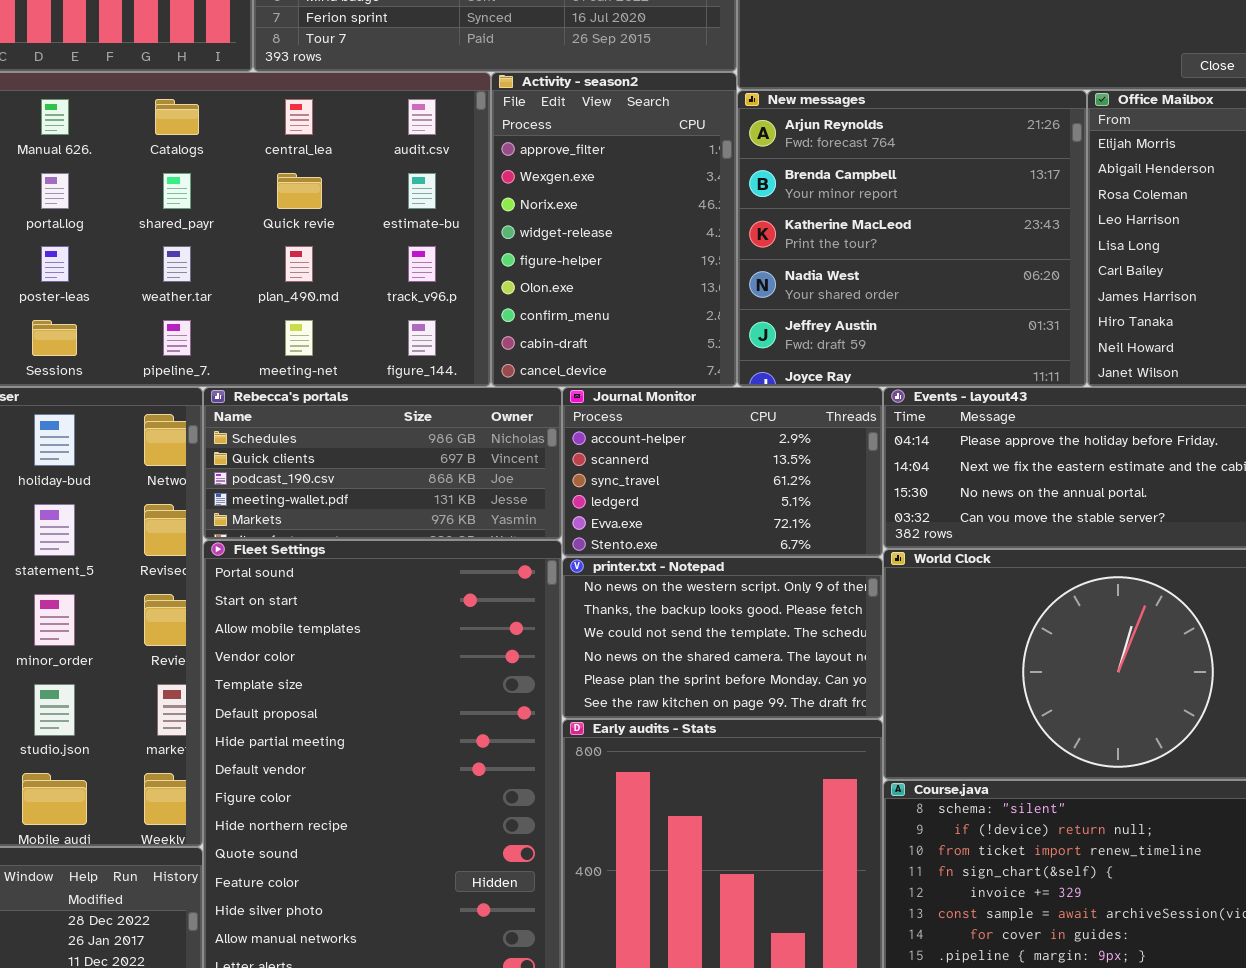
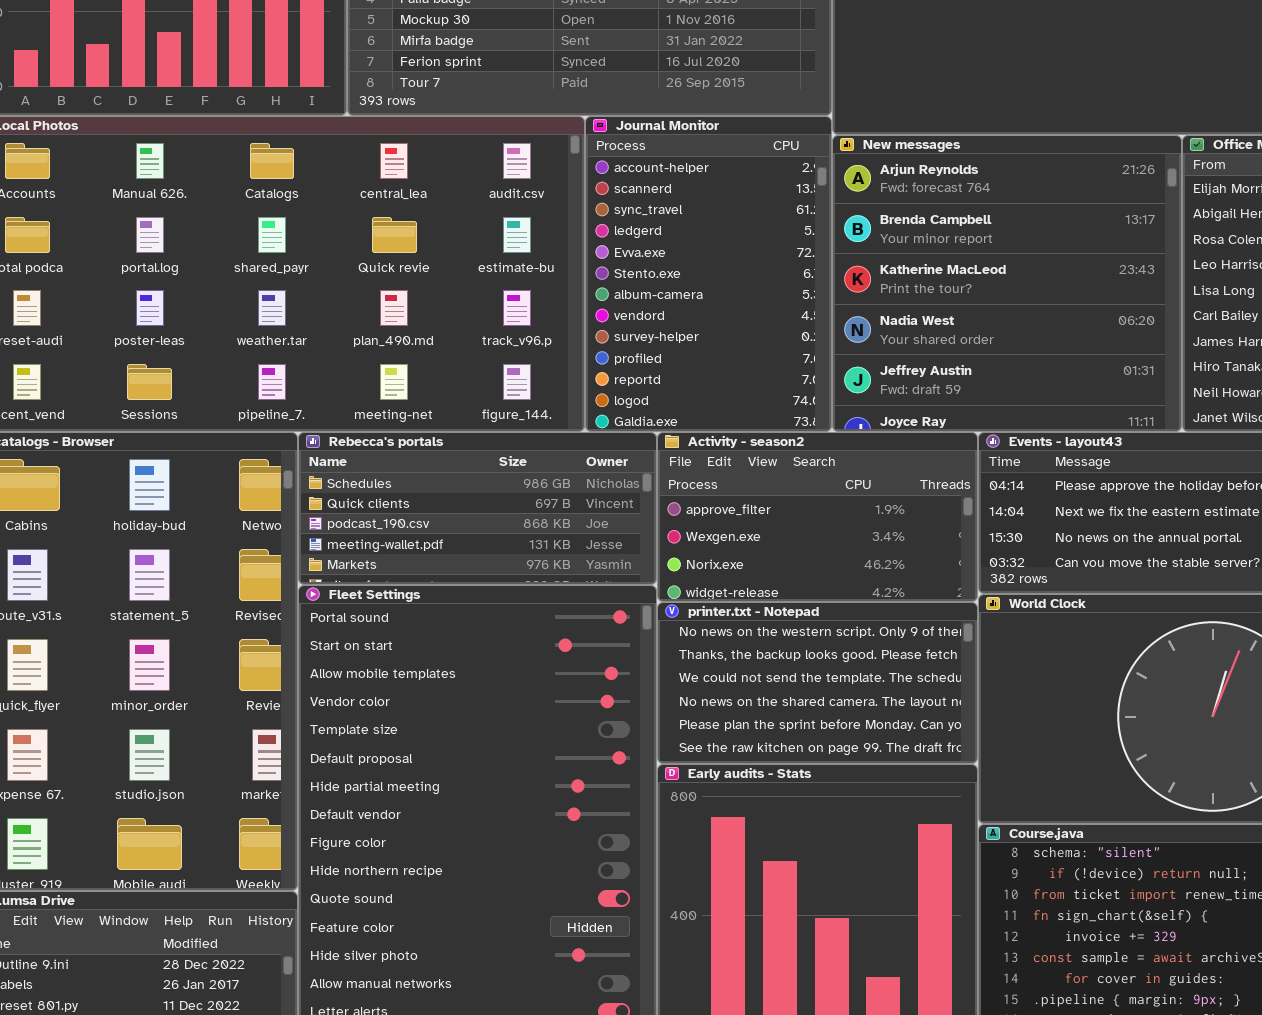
Activity - season2: [491,72,737,387] -> [657,432,978,602], moved, resized
Journal Monitor: [562,387,883,557] -> [585,116,832,432], moved, resized

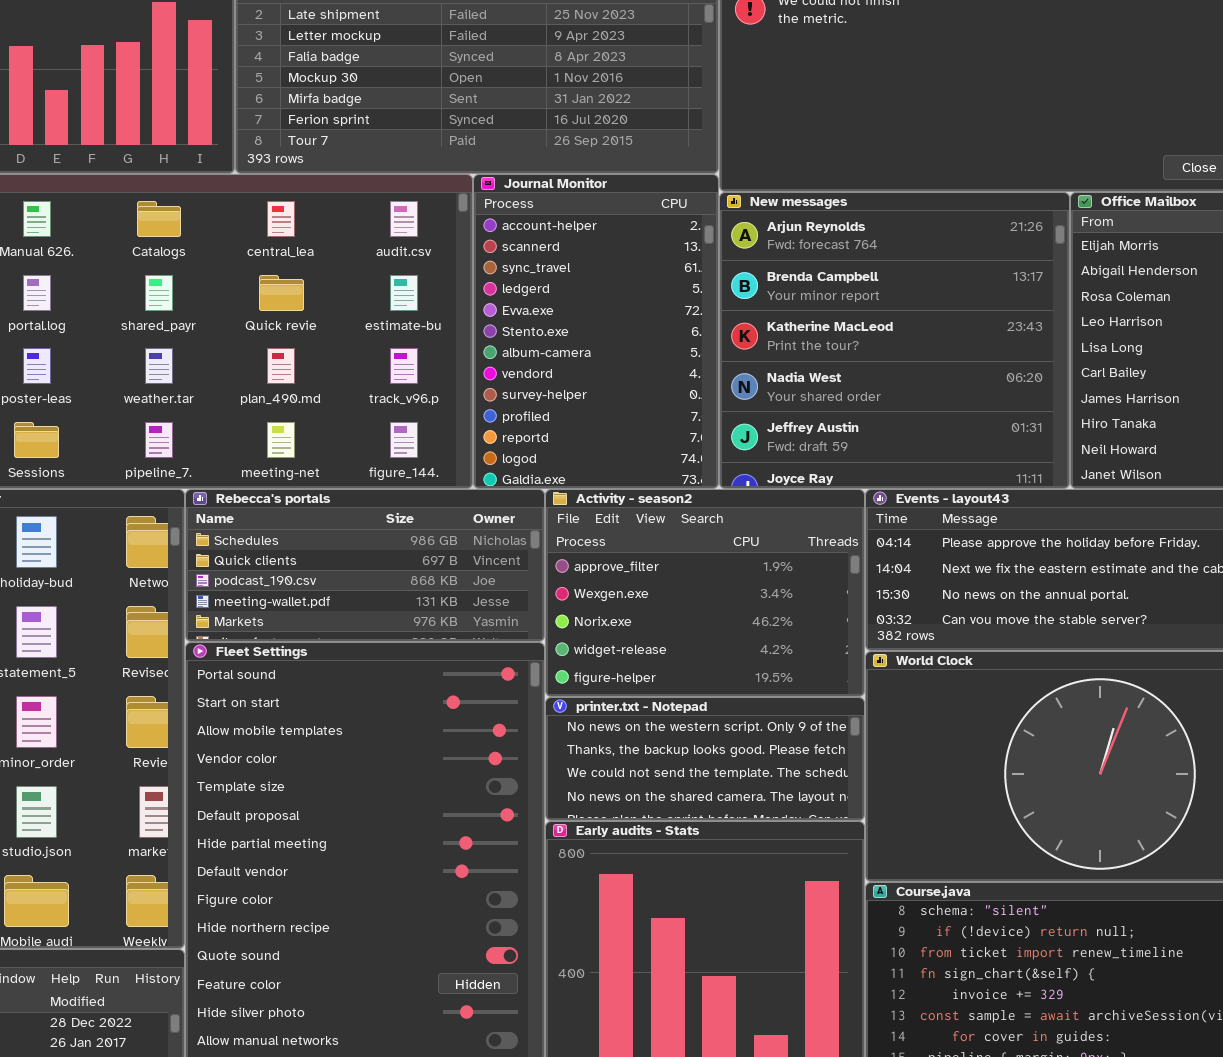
Activity - season2: [657,432,978,602] -> [545,489,865,697], resized
printer.txt - Notepad: [657,602,978,764] -> [545,697,865,821], resized

